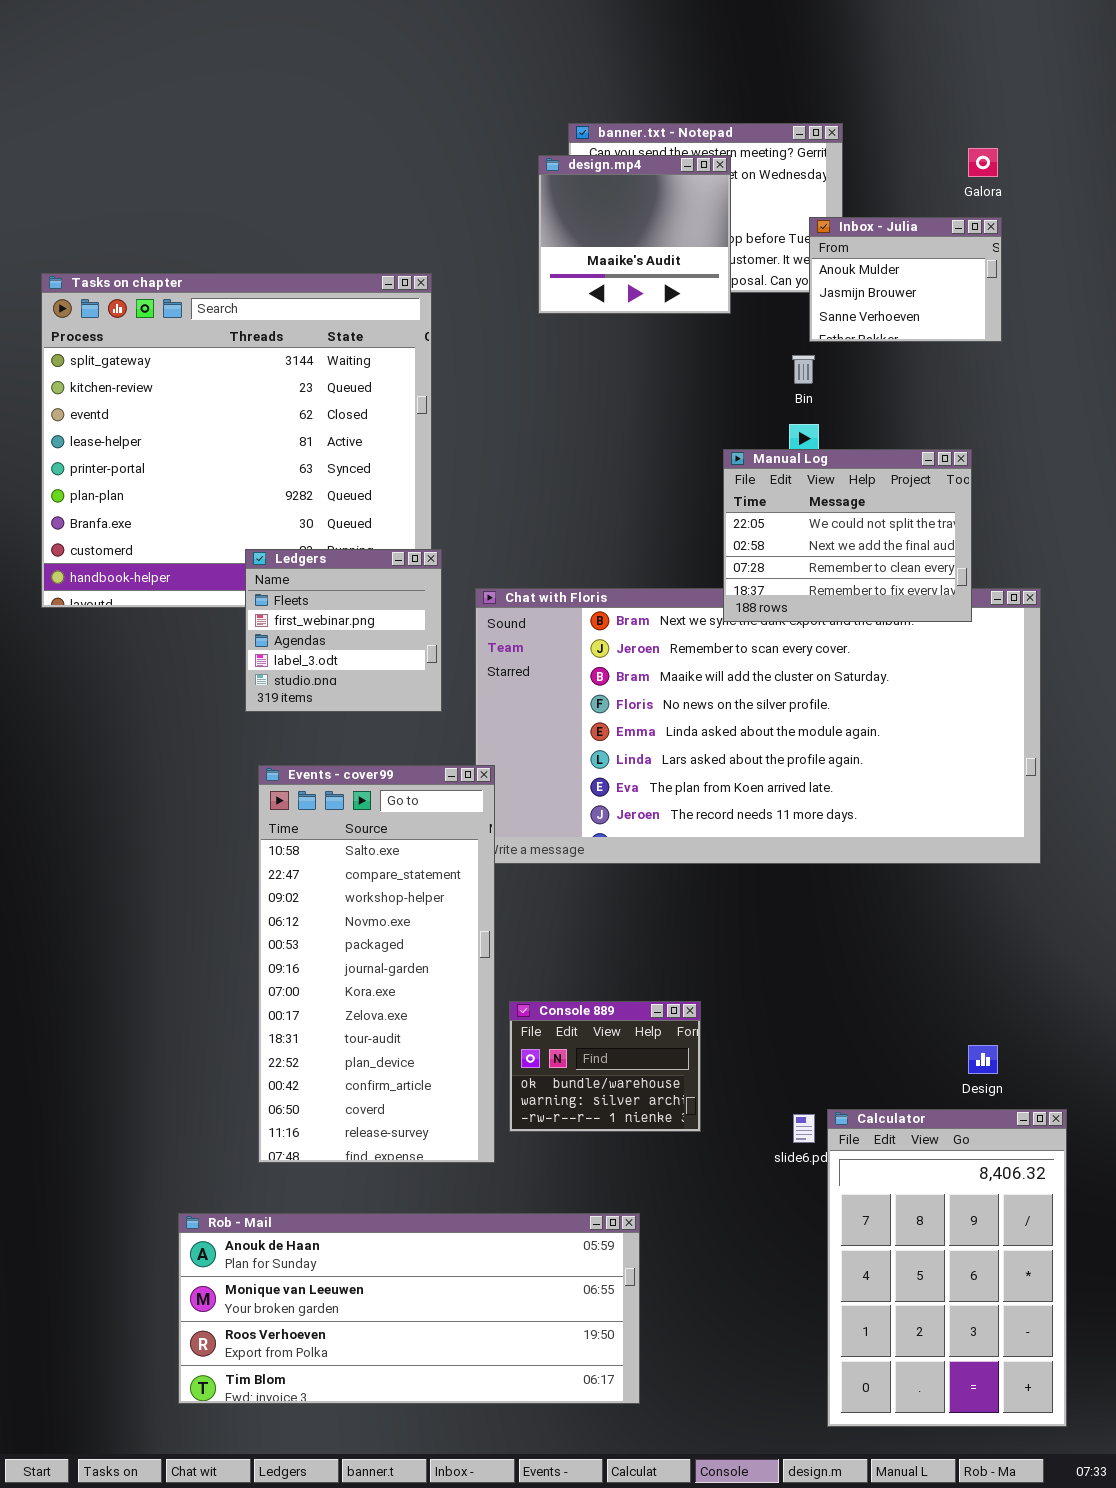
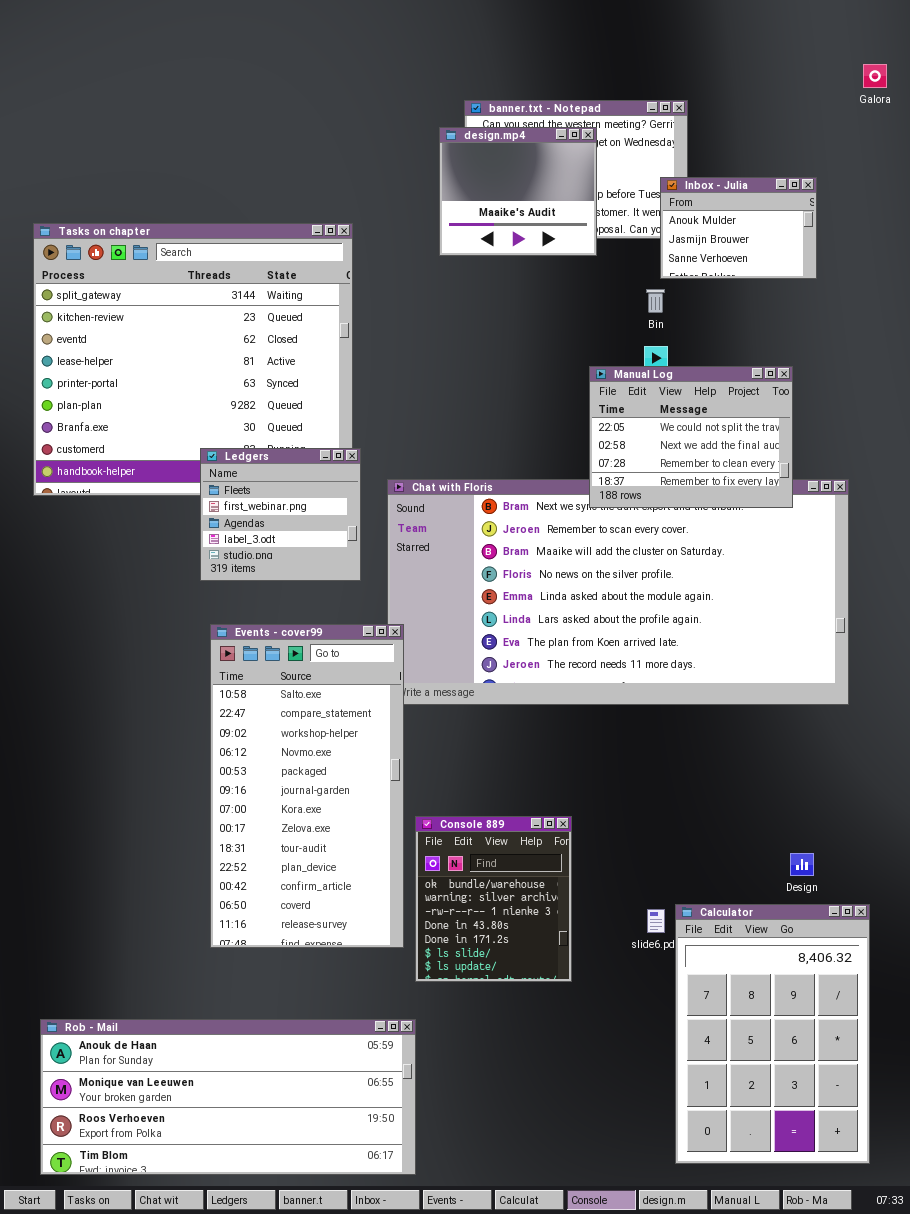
Galora: [968,148,998,177] -> [863,64,887,88], moved
Console 889: [509,1001,701,1132] -> [415,816,572,982], resized
Rob - Mail: [178,1213,640,1404] -> [40,1019,416,1175], moved

